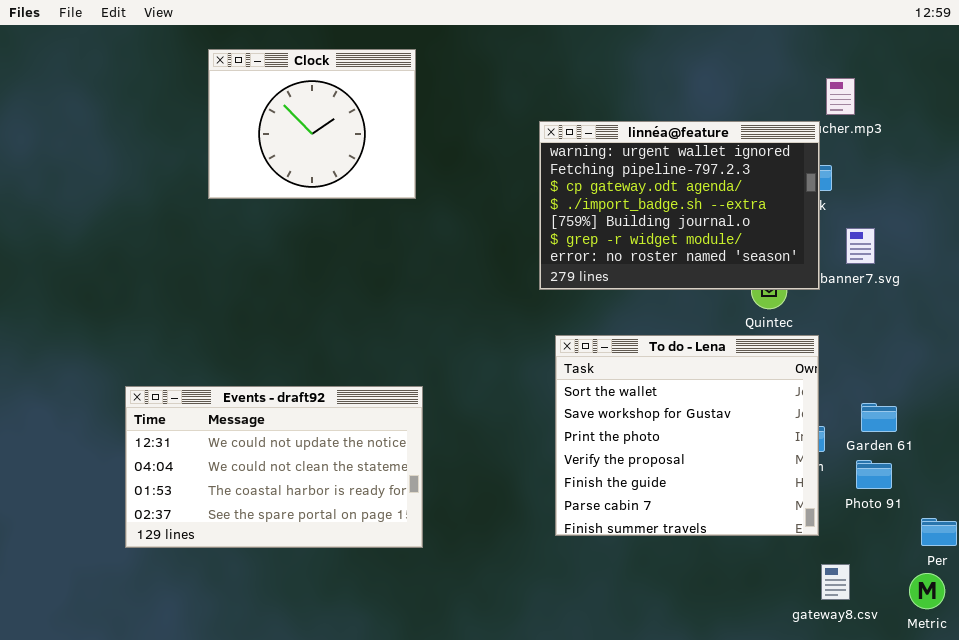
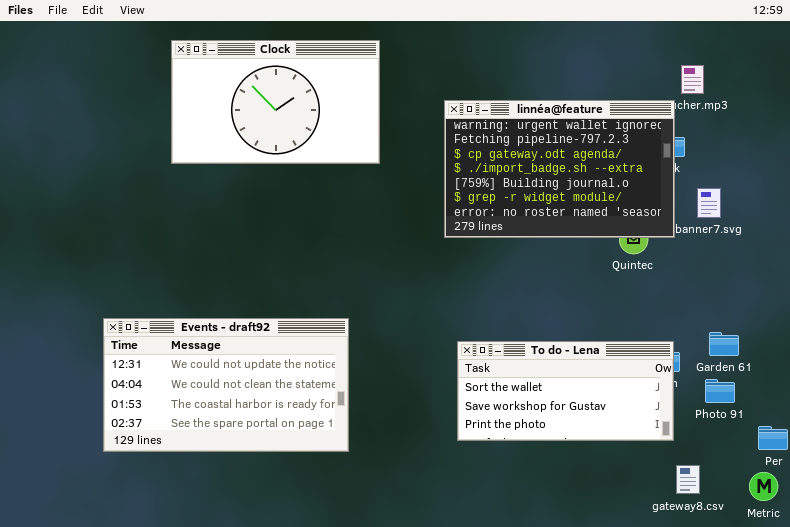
Clock: [208,49,416,199] -> [171,40,380,164], resized
To do - Lena: [555,335,819,536] -> [457,341,674,441], resized

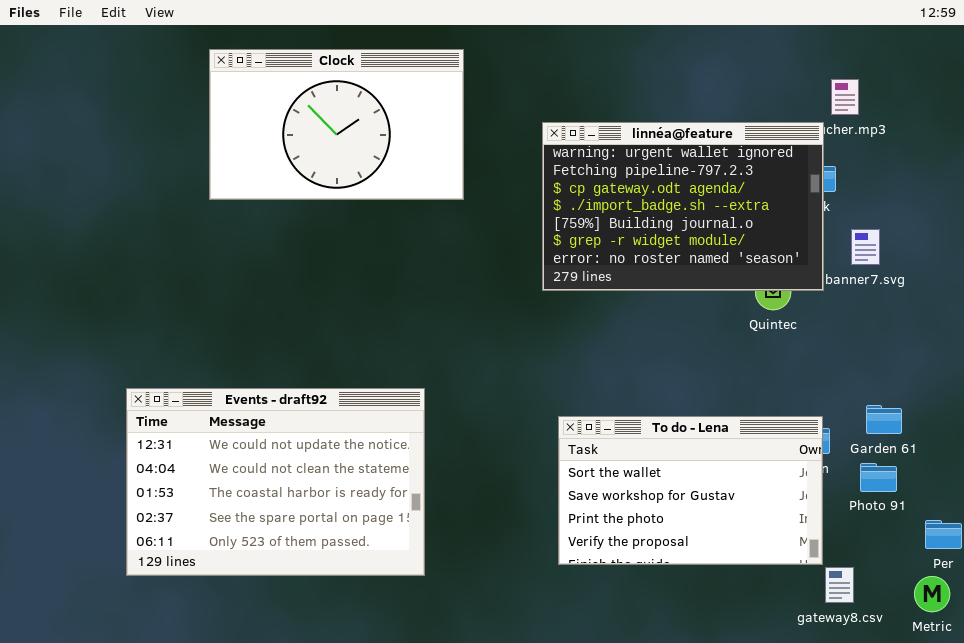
Events - draft92: [103,318,349,452] -> [126,388,425,576], resized
To do - Lena: [457,341,674,441] -> [558,416,823,565], resized

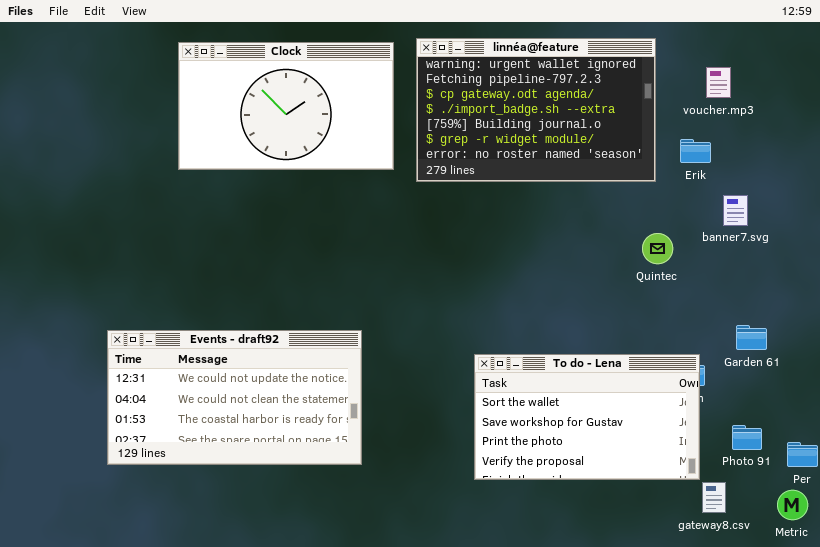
linnéa@feature: [542,122,824,291] -> [416,38,656,182], moved
Events - draft92: [126,388,425,576] -> [107,330,362,465], resized
Garden 61: [866,405,902,434] -> [736,325,767,350], moved
Photo 91: [860,463,897,492] -> [732,425,762,450], moved

